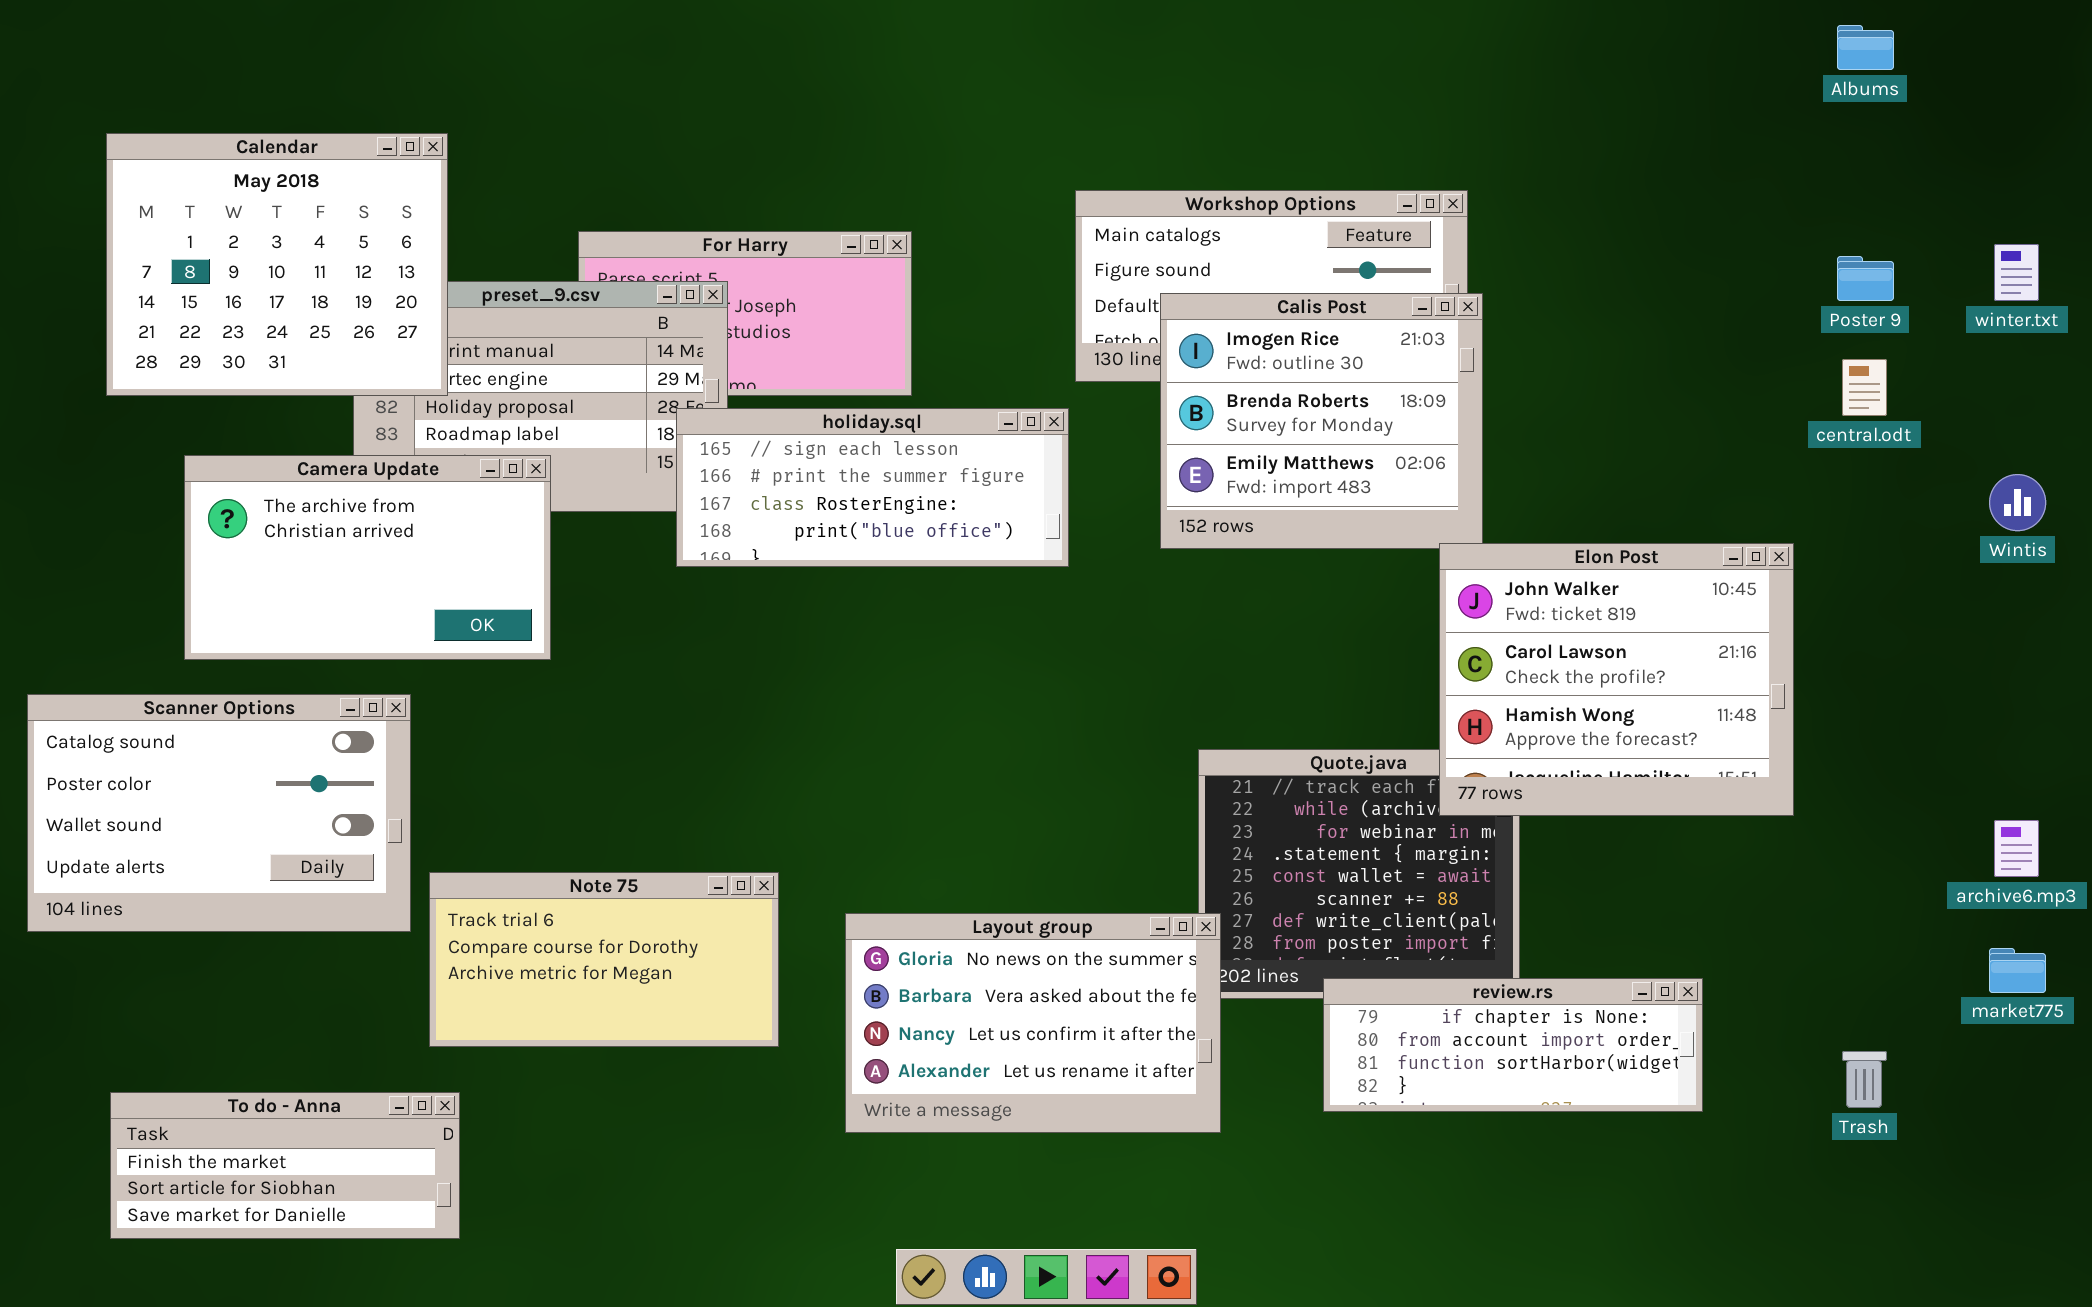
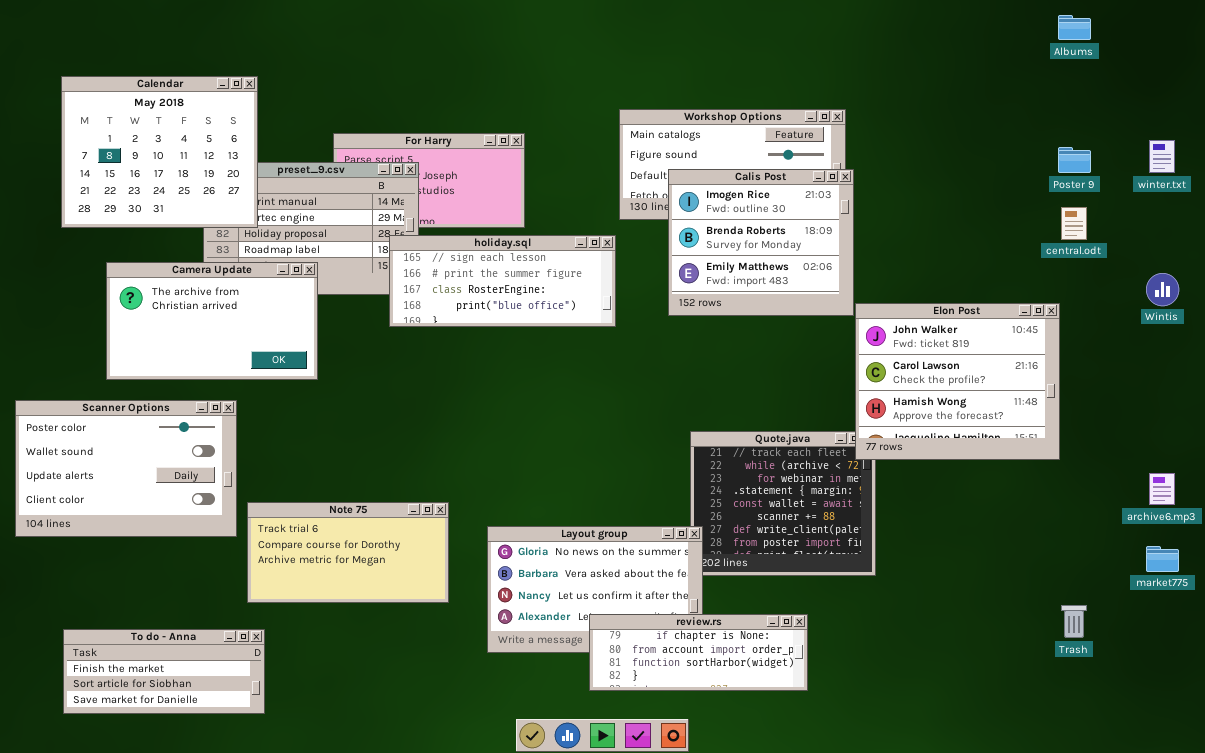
Elon Post: [1439,543,1794,816] -> [855,303,1060,460], moved
Scanner Options: [27,694,411,932] -> [15,400,237,537], scrolled down 1 row
review.rs: [1323,978,1703,1112] -> [589,614,808,691], moved

